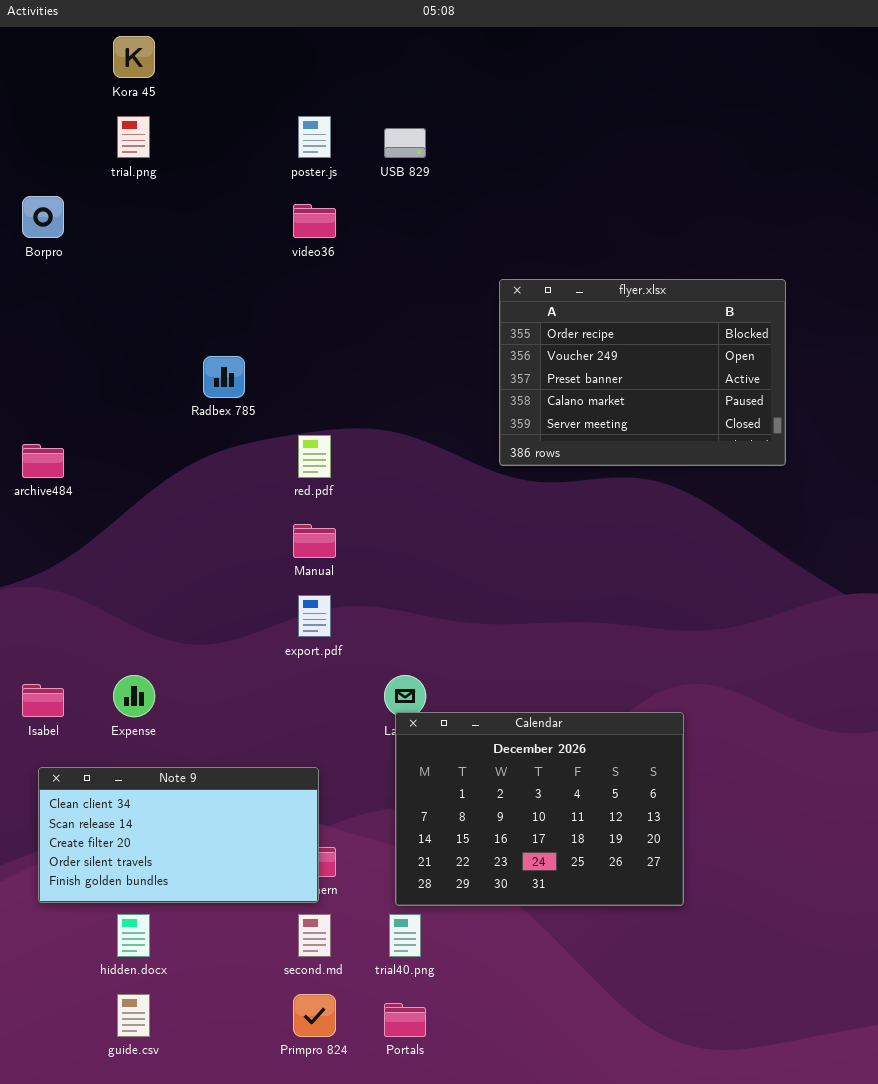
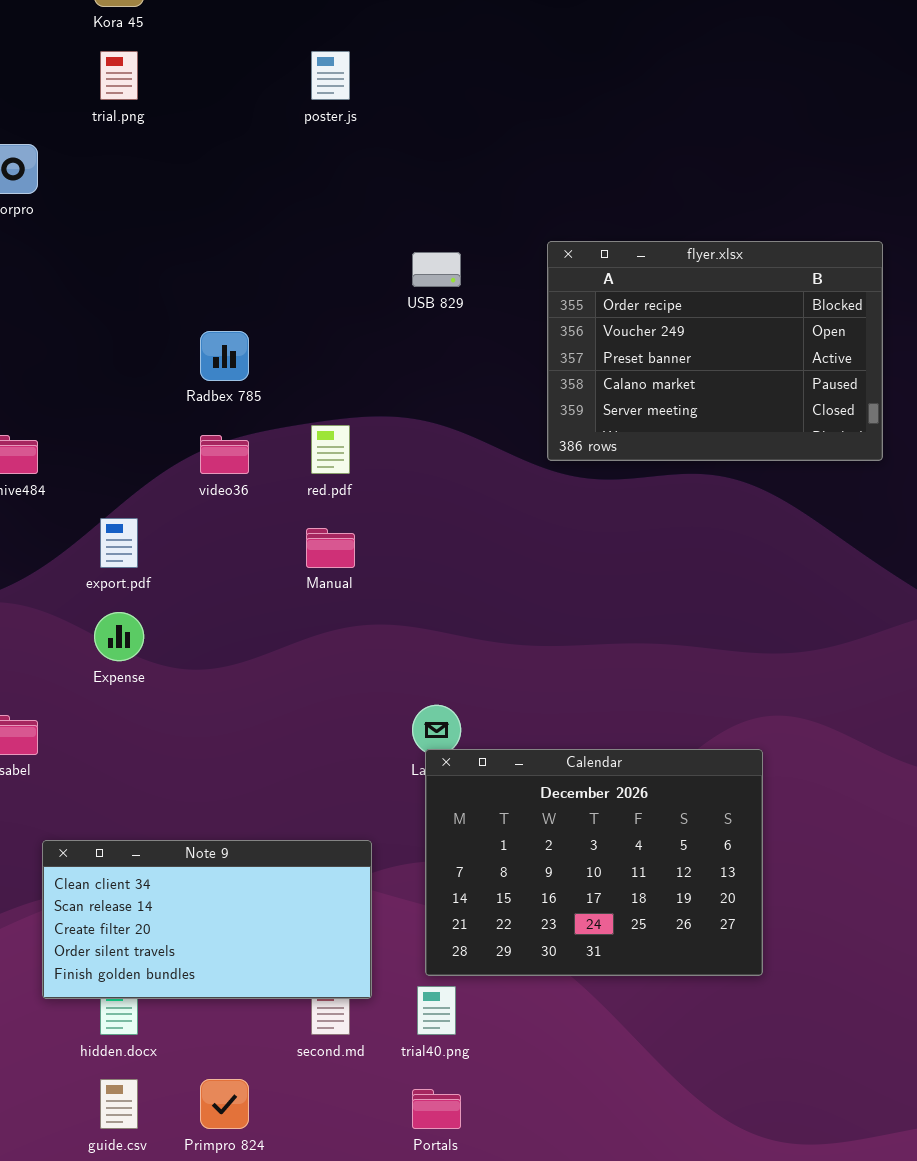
USB 829: [384,128,426,158] -> [412,252,461,287], moved
video36: [293,204,336,238] -> [200,435,249,474], moved
export.pdf: [298,595,331,637] -> [100,518,138,568], moved
Expense: [113,675,155,717] -> [94,612,144,661], moved
Note 9: [38,767,319,903] -> [42,840,372,999], moved
Primpro 824: [293,994,336,1037] -> [200,1079,249,1129], moved

